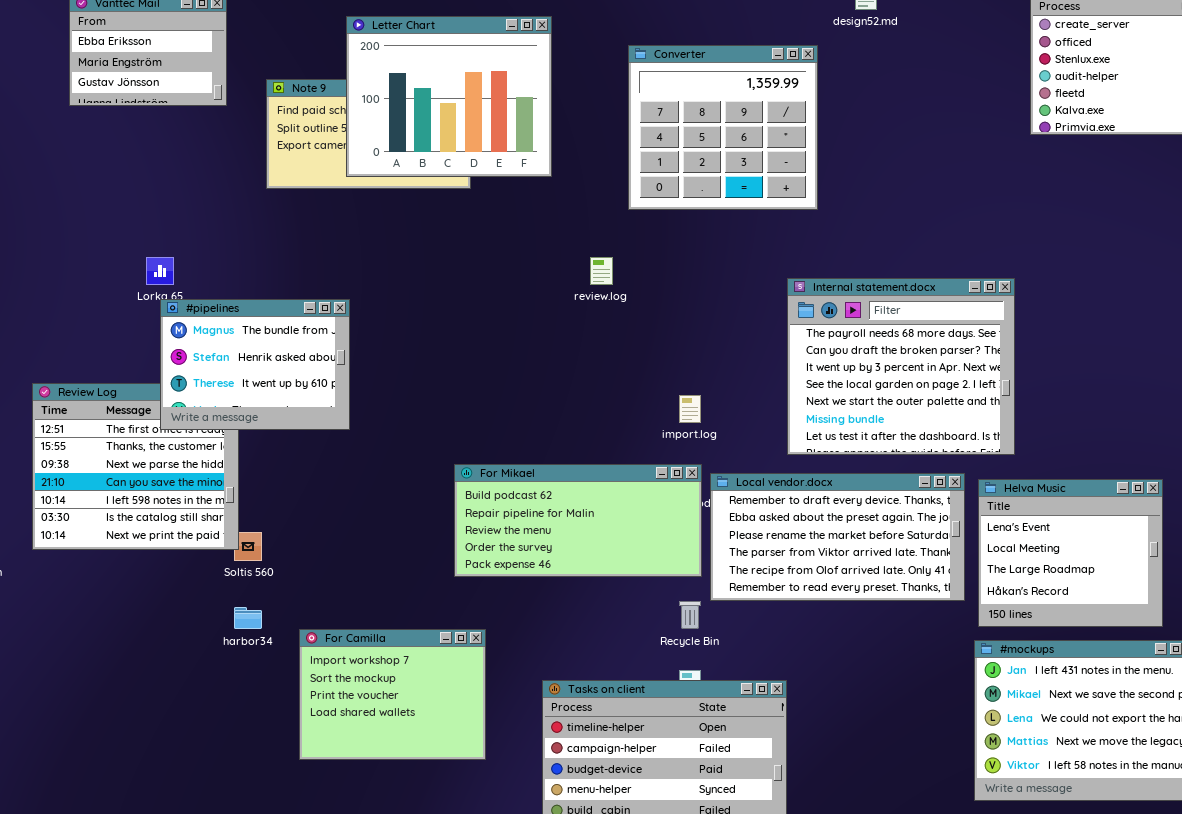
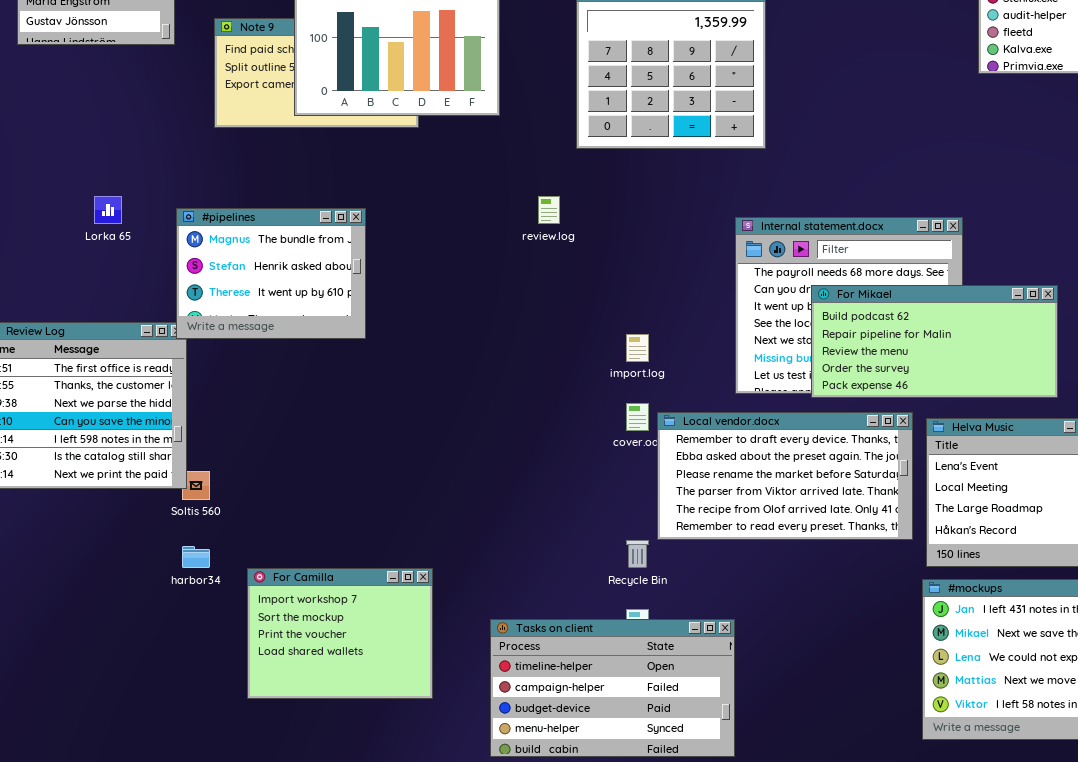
#pipelines: [160,299,350,430] -> [176,208,366,339], moved
For Mikael: [454,464,702,577] -> [811,285,1058,398], moved

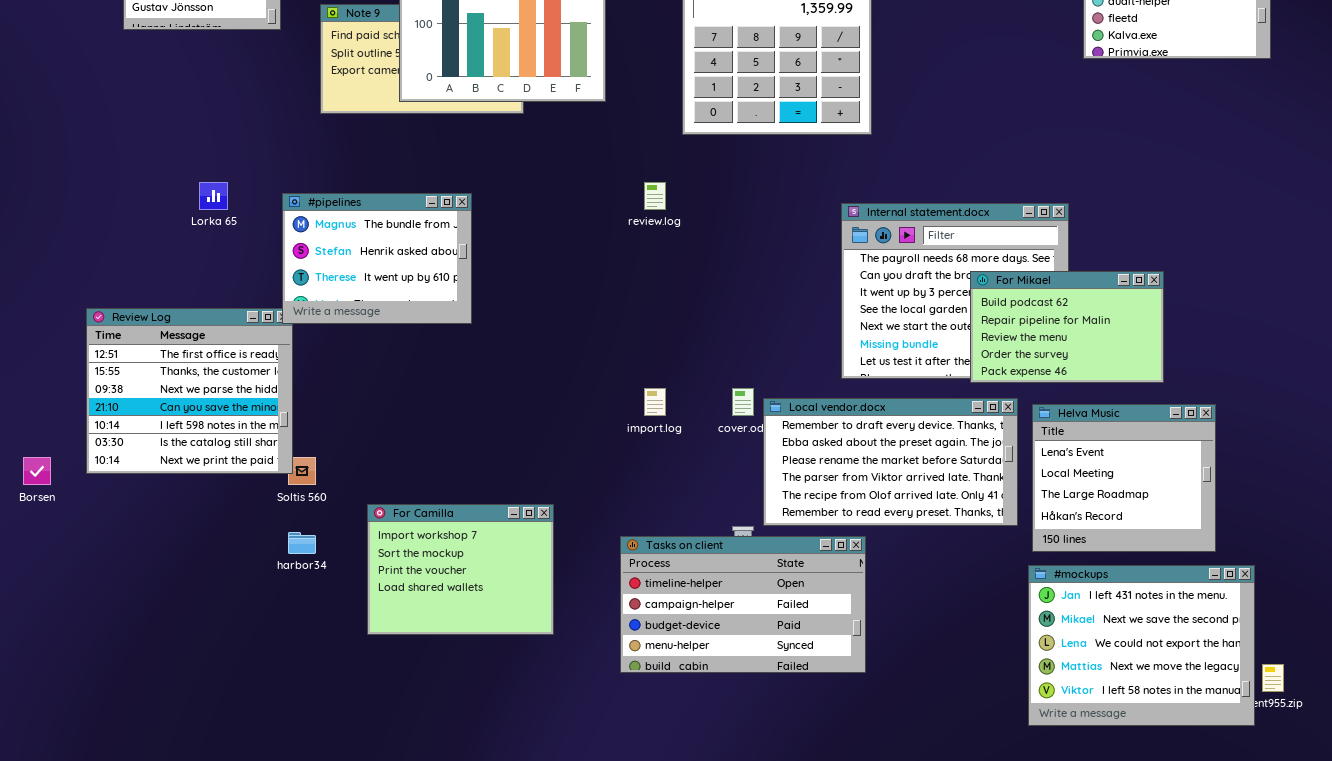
For Mikael: [811,285,1058,398] -> [970,271,1164,383], resized
import.log: [626,334,649,362] -> [644,388,666,416], moved
For Camilla: [247,568,433,699] -> [367,504,554,635], moved
Tasks on client: [490,619,735,757] -> [620,536,866,673], moved

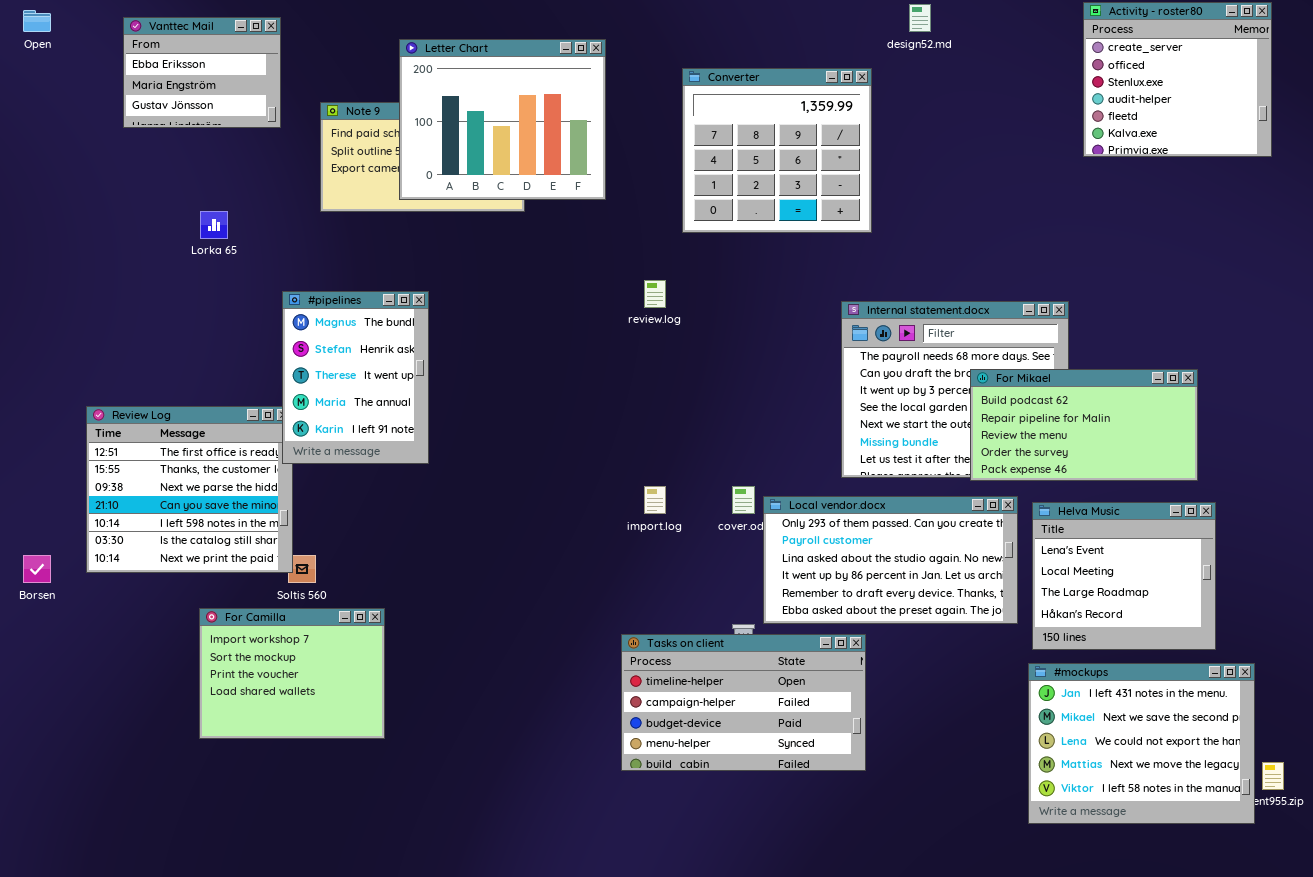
Lorka 65: [199,182,228,210] -> [200,211,228,239], moved
#pipelines: [282,193,472,324] -> [282,291,429,464], resized
For Mikael: [970,271,1164,383] -> [970,369,1198,481], resized
Local vendor.docx: [763,398,1018,526] -> [763,496,1018,624], scrolled up 4 rows
For Camilla: [367,504,554,635] -> [199,608,385,739], moved

